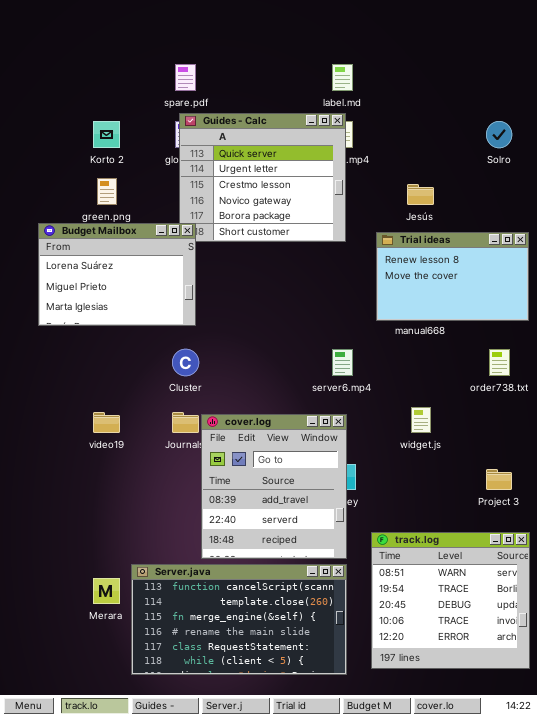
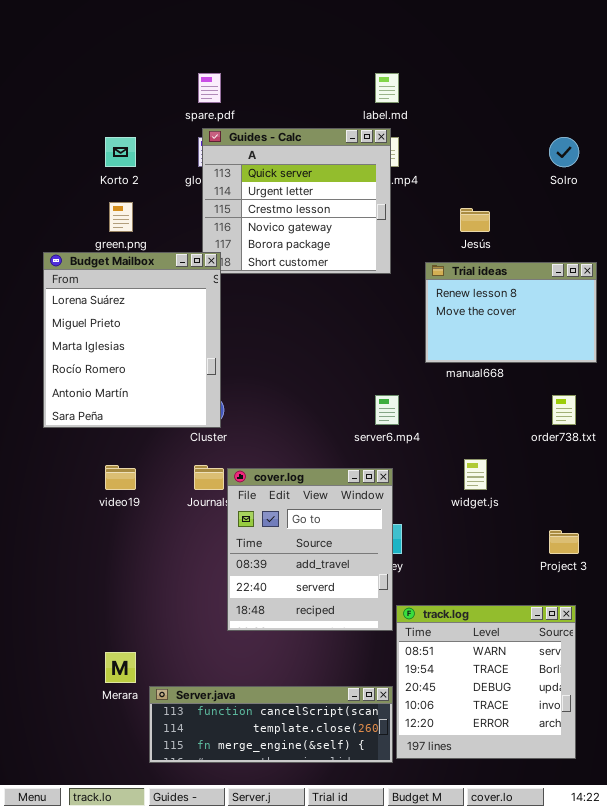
Budget Mailbox: [38,223,196,326] -> [43,252,221,428], resized
track.log: [371,532,530,669] -> [396,605,576,759], moved
Server.java: [131,564,347,675] -> [149,686,393,763], resized

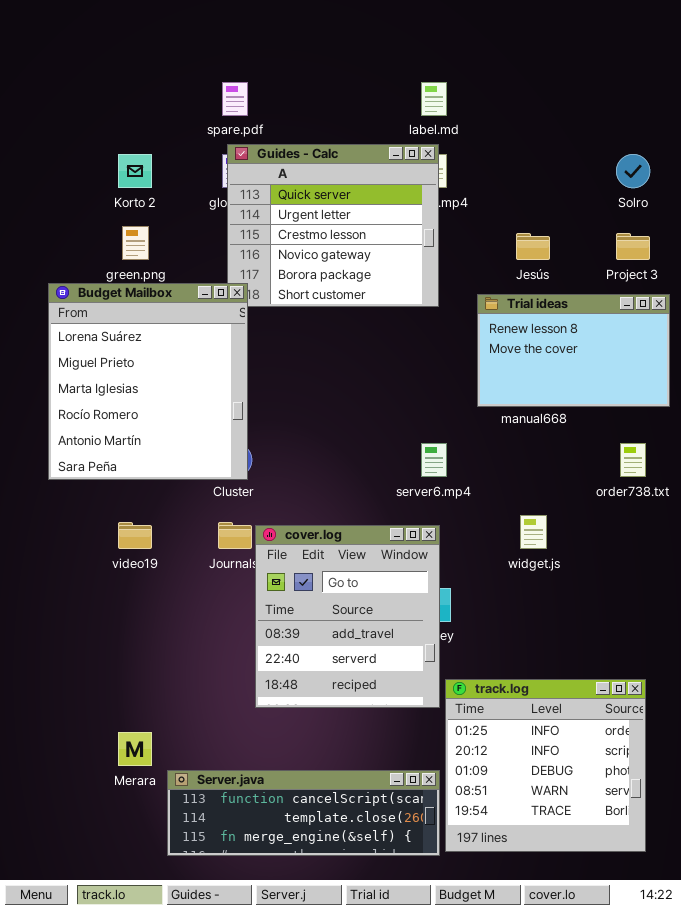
Project 3: [549,530,579,554] -> [616,233,650,260], moved
track.log: [396,605,576,759] -> [445,679,646,852], scrolled up 3 rows

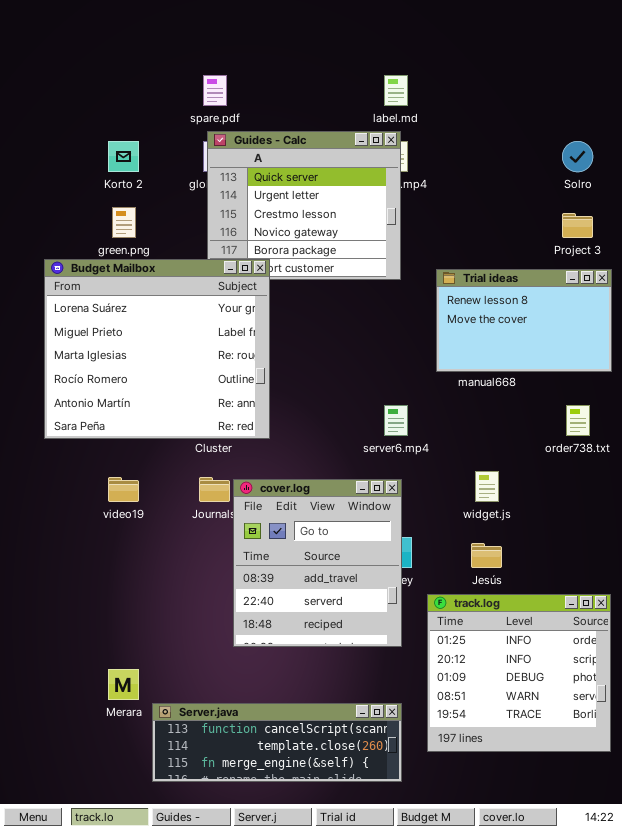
Jesús: [516,233,550,260] -> [471,543,502,568], moved
Budget Mailbox: [48,283,248,480] -> [44,259,270,439], resized
track.log: [445,679,646,852] -> [427,594,611,752], moved

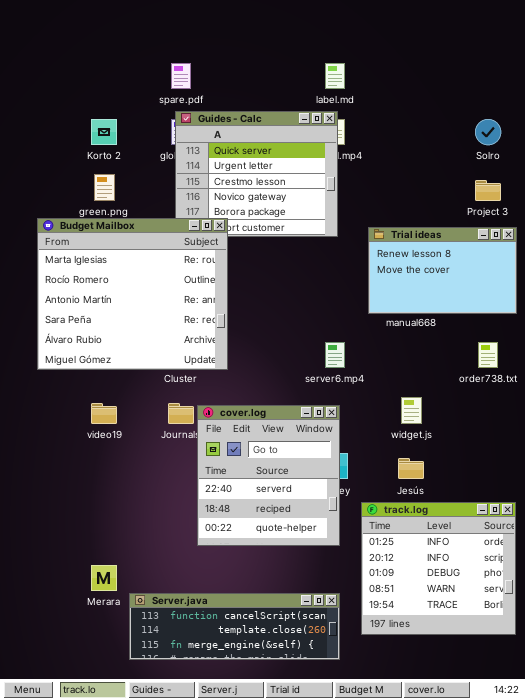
Budget Mailbox: [44,259,270,439] -> [37,218,228,370], scrolled down 2 rows
cover.log: [233,479,402,647] -> [197,405,340,546], scrolled down 1 row

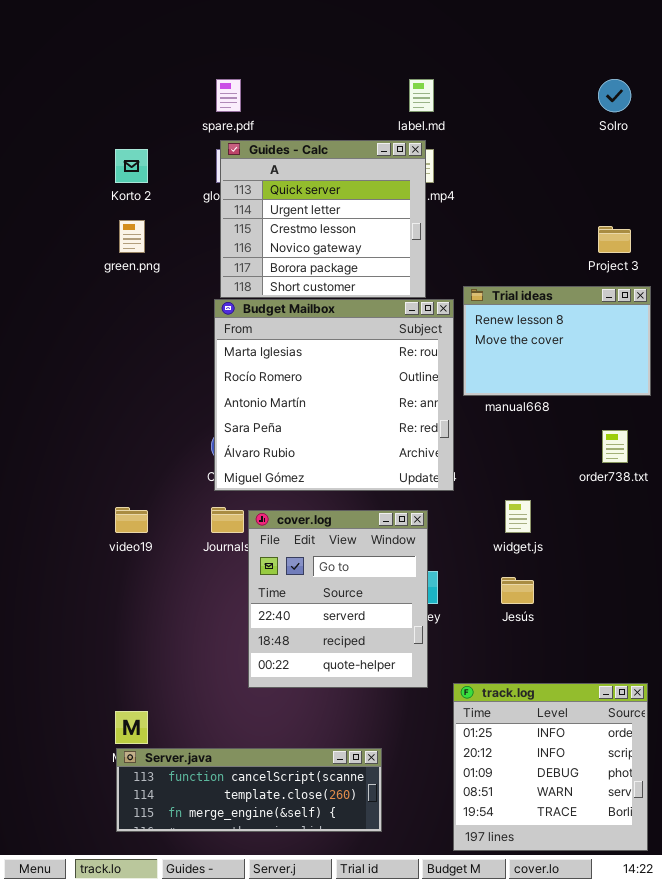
Solro: [475,119,501,145] -> [598,79,631,112], moved
Budget Mailbox: [37,218,228,370] -> [214,299,454,491], moved
track.log: [361,502,516,635] -> [453,683,648,851], moved
Server.java: [129,593,340,660] -> [116,748,382,832], moved

